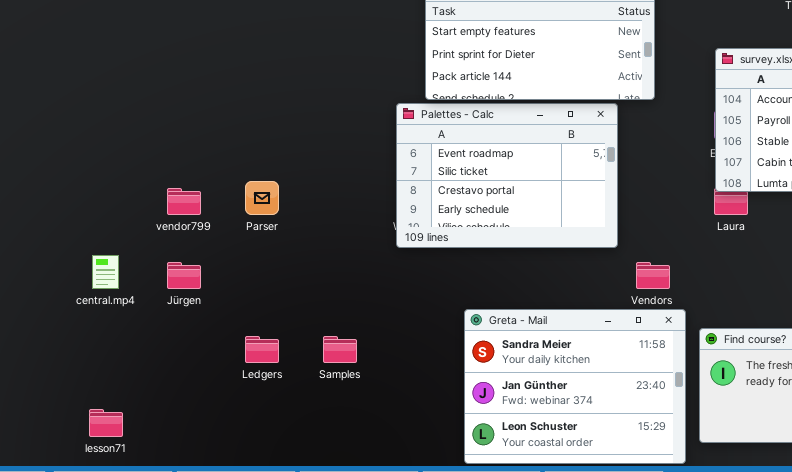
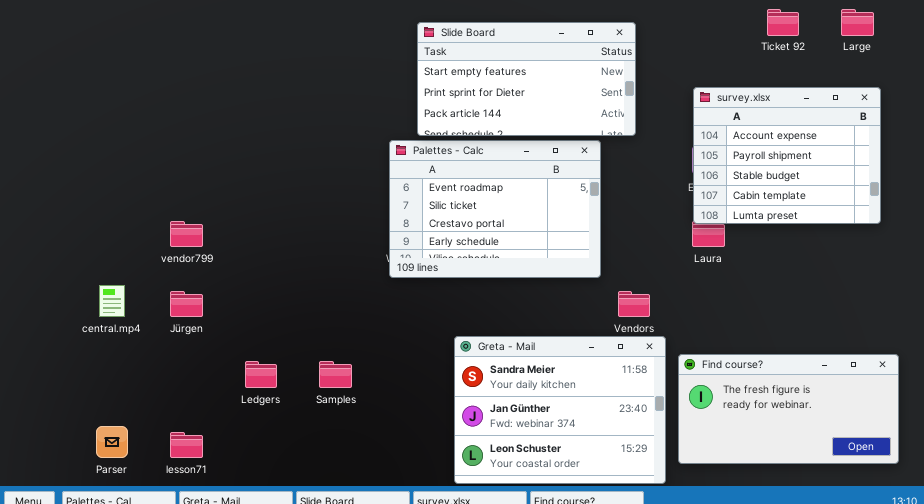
Parser: [245,181,279,215] -> [96,426,128,458], moved
lesson71: [89,409,123,437] -> [170,432,203,458], moved

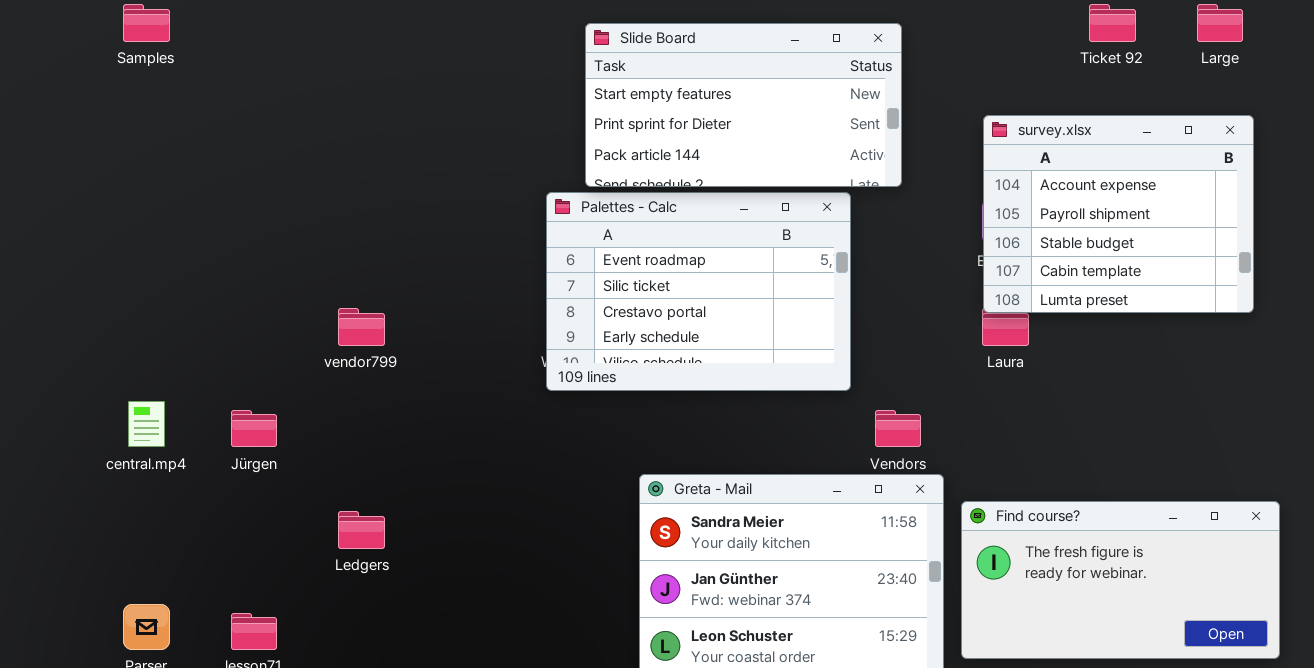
vendor799: [170,221,203,247] -> [338,308,385,346], moved
Samples: [319,361,352,388] -> [123,4,170,42], moved

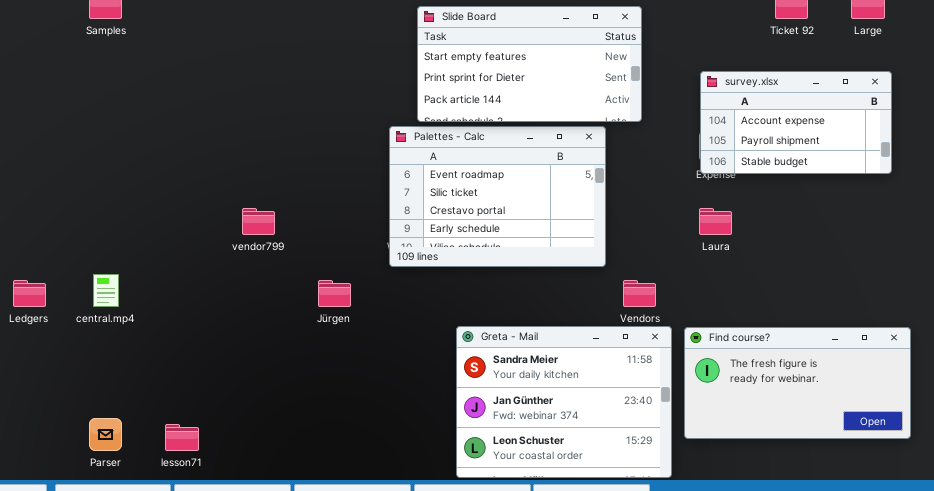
survey.xlsx: [983,115,1254,313] -> [700,71,892,174], resized
Jürgen: [231,410,277,447] -> [318,280,351,307], moved
Find course?: [961,501,1280,659] -> [684,327,911,439], moved
Ledgers: [338,511,385,549] -> [13,280,46,307], moved

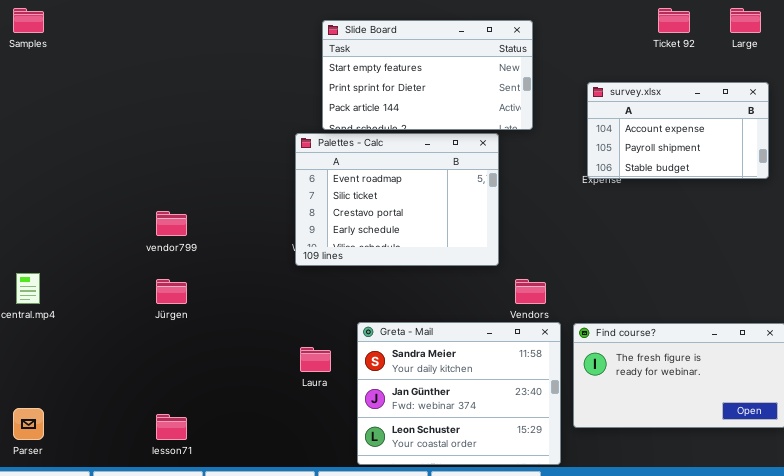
Laura: [699,208,732,235] -> [300,347,331,372], moved
Jürgen: [318,280,351,307] -> [156,279,187,304], moved
lesson71: [165,424,199,451] -> [156,414,187,440], moved

